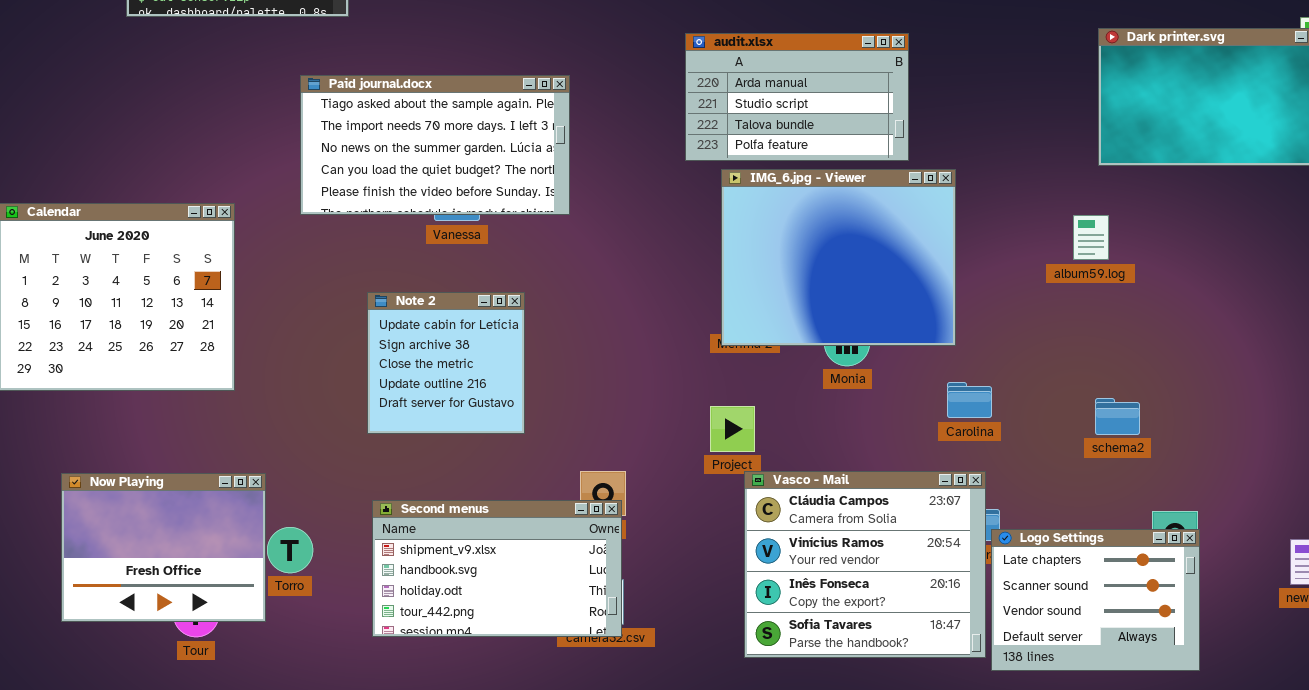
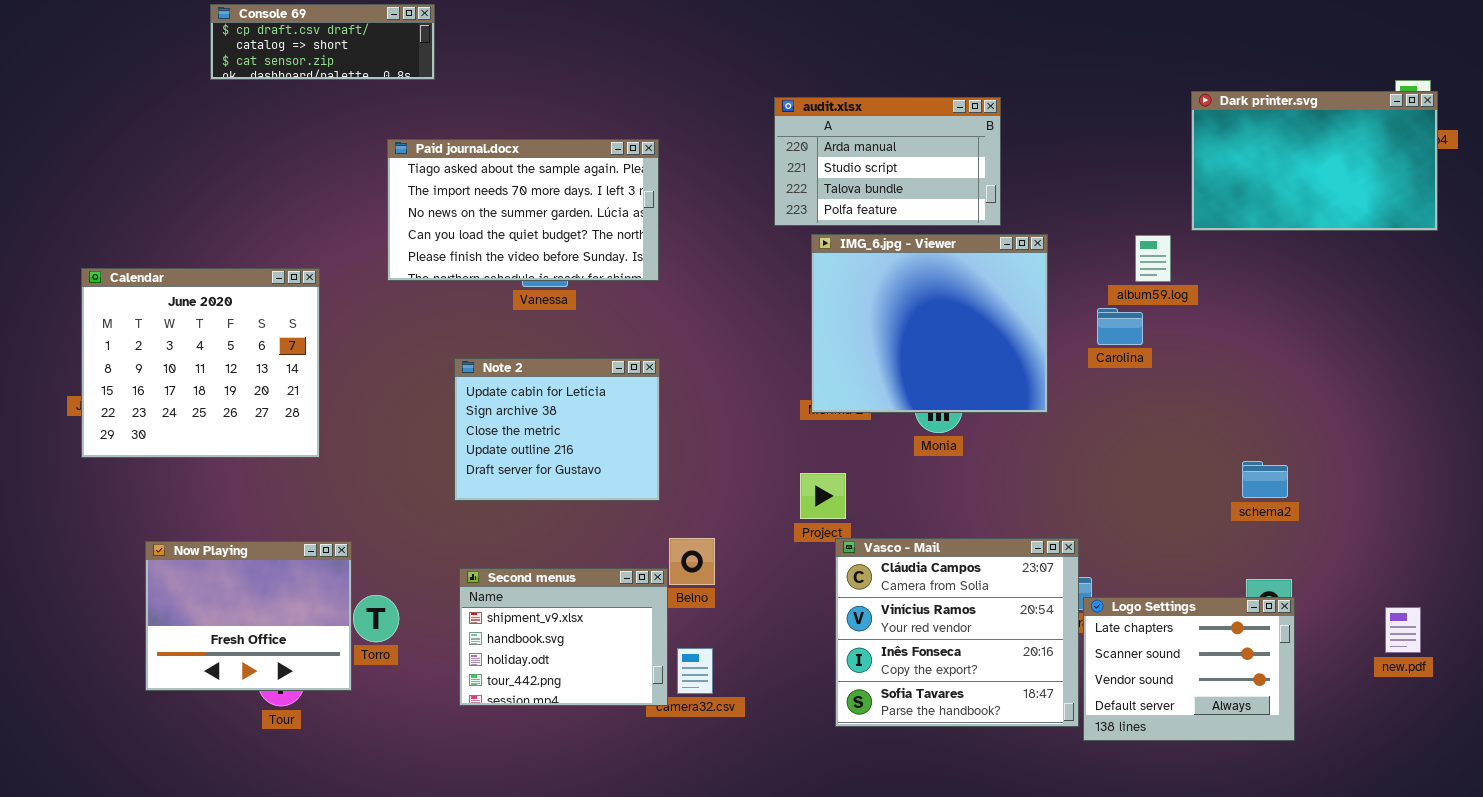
album59.log: [1073,215,1109,260] -> [1135,235,1171,282], moved
Note 2: [367,292,525,434] -> [454,358,660,501], resized
Carolina: [947,382,992,418] -> [1097,308,1143,345], moved
schema2: [1095,398,1140,435] -> [1242,461,1288,498], moved
Second menus: [372,500,622,637] -> [459,568,668,706], resized

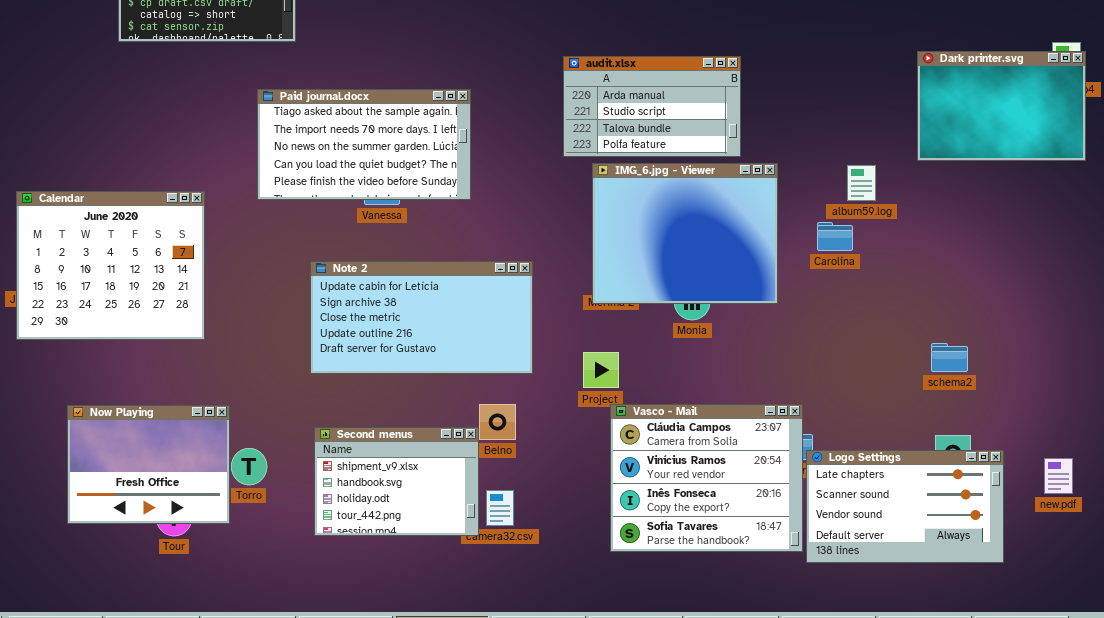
Dark printer.svg: [1191,91,1438,231] -> [917,51,1086,161], resized
Note 2: [454,358,660,501] -> [310,261,533,374], resized
Logo Settings: [1083,597,1295,741] -> [806,450,1004,563], resized

